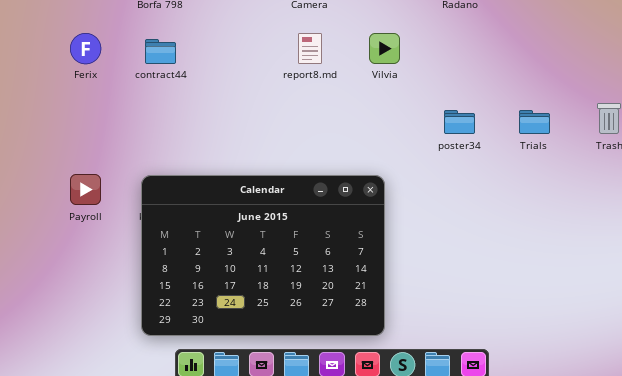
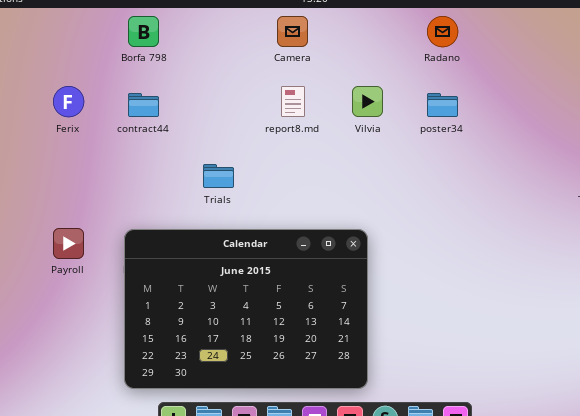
poster34: [444,110,475,134] -> [427,93,458,117], moved
Trials: [519,110,550,134] -> [203,164,234,188], moved

